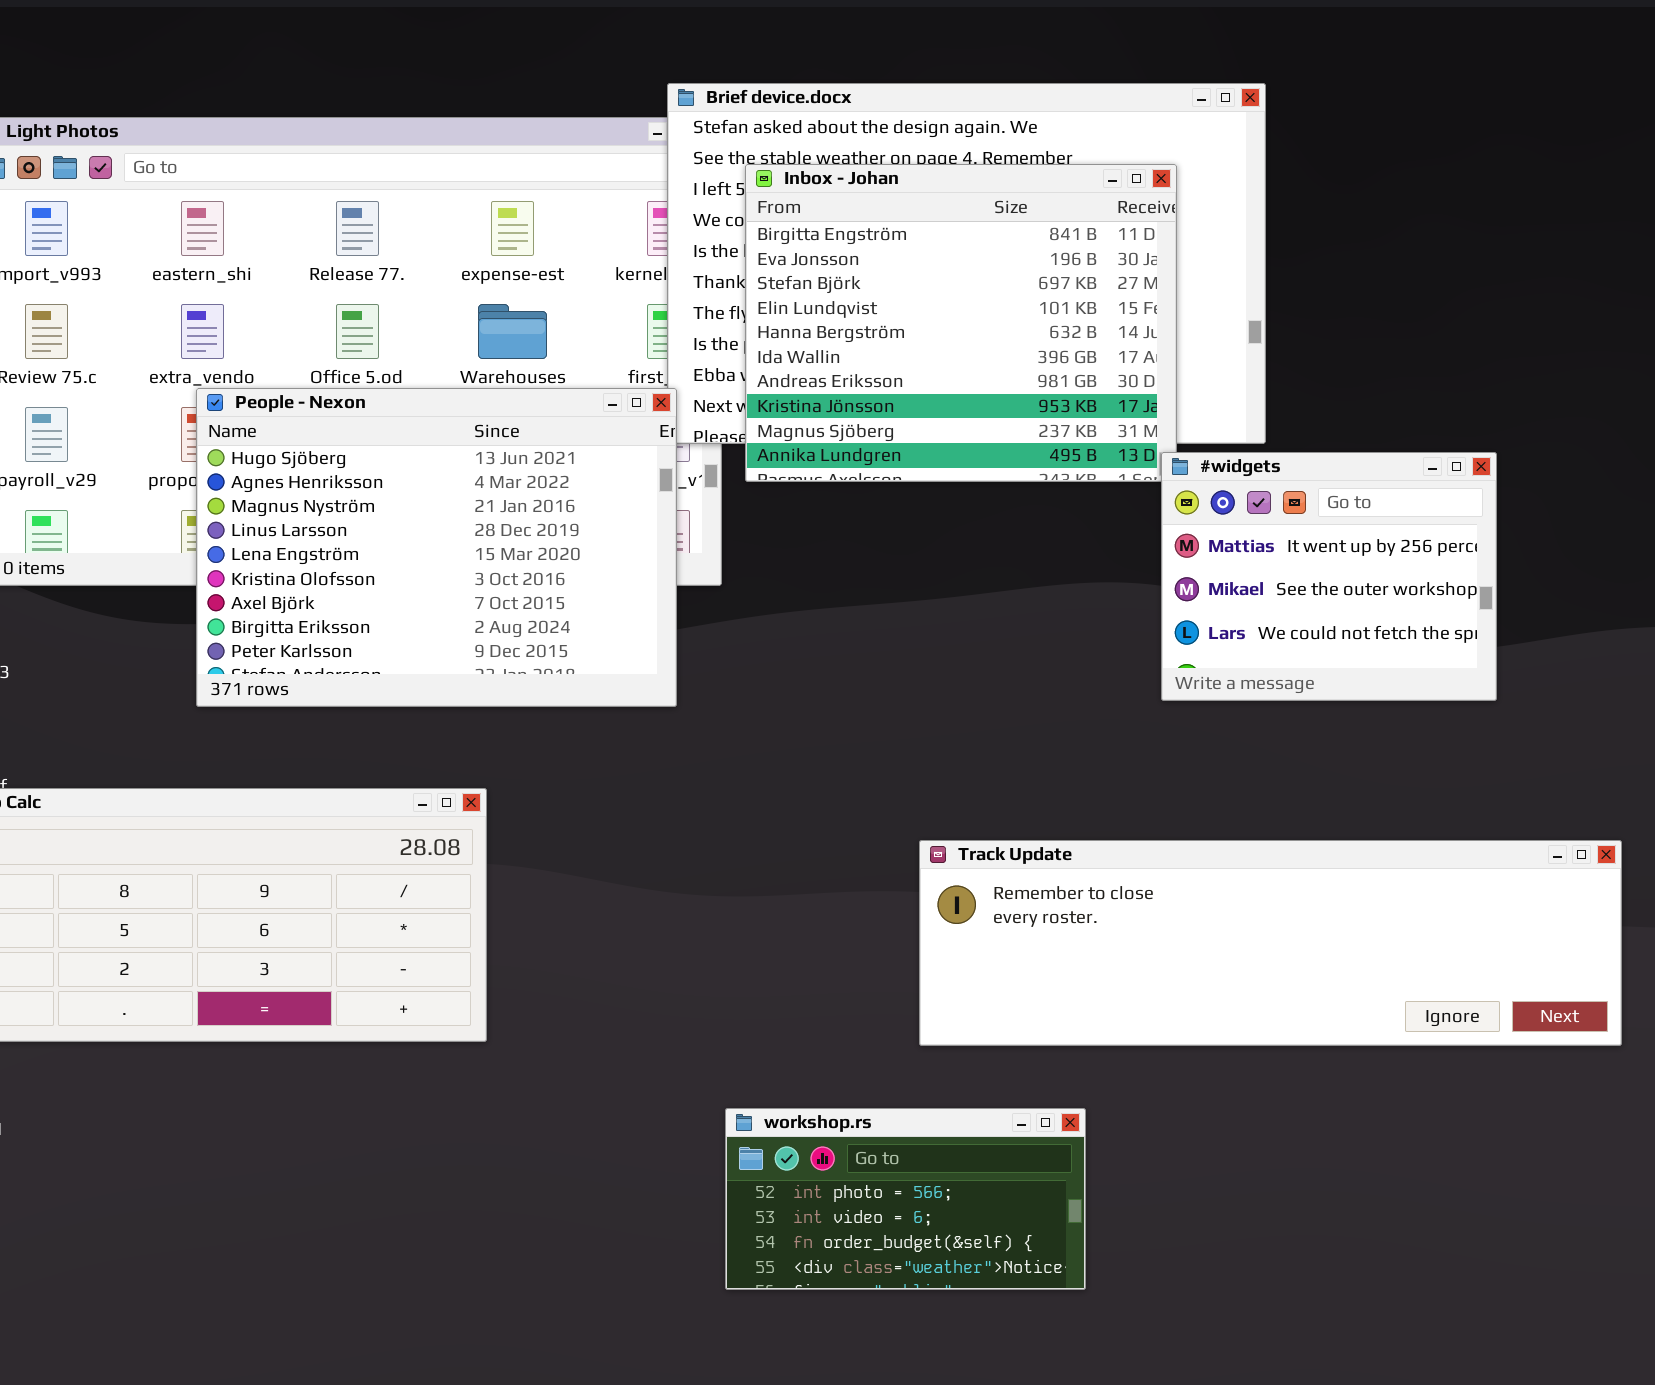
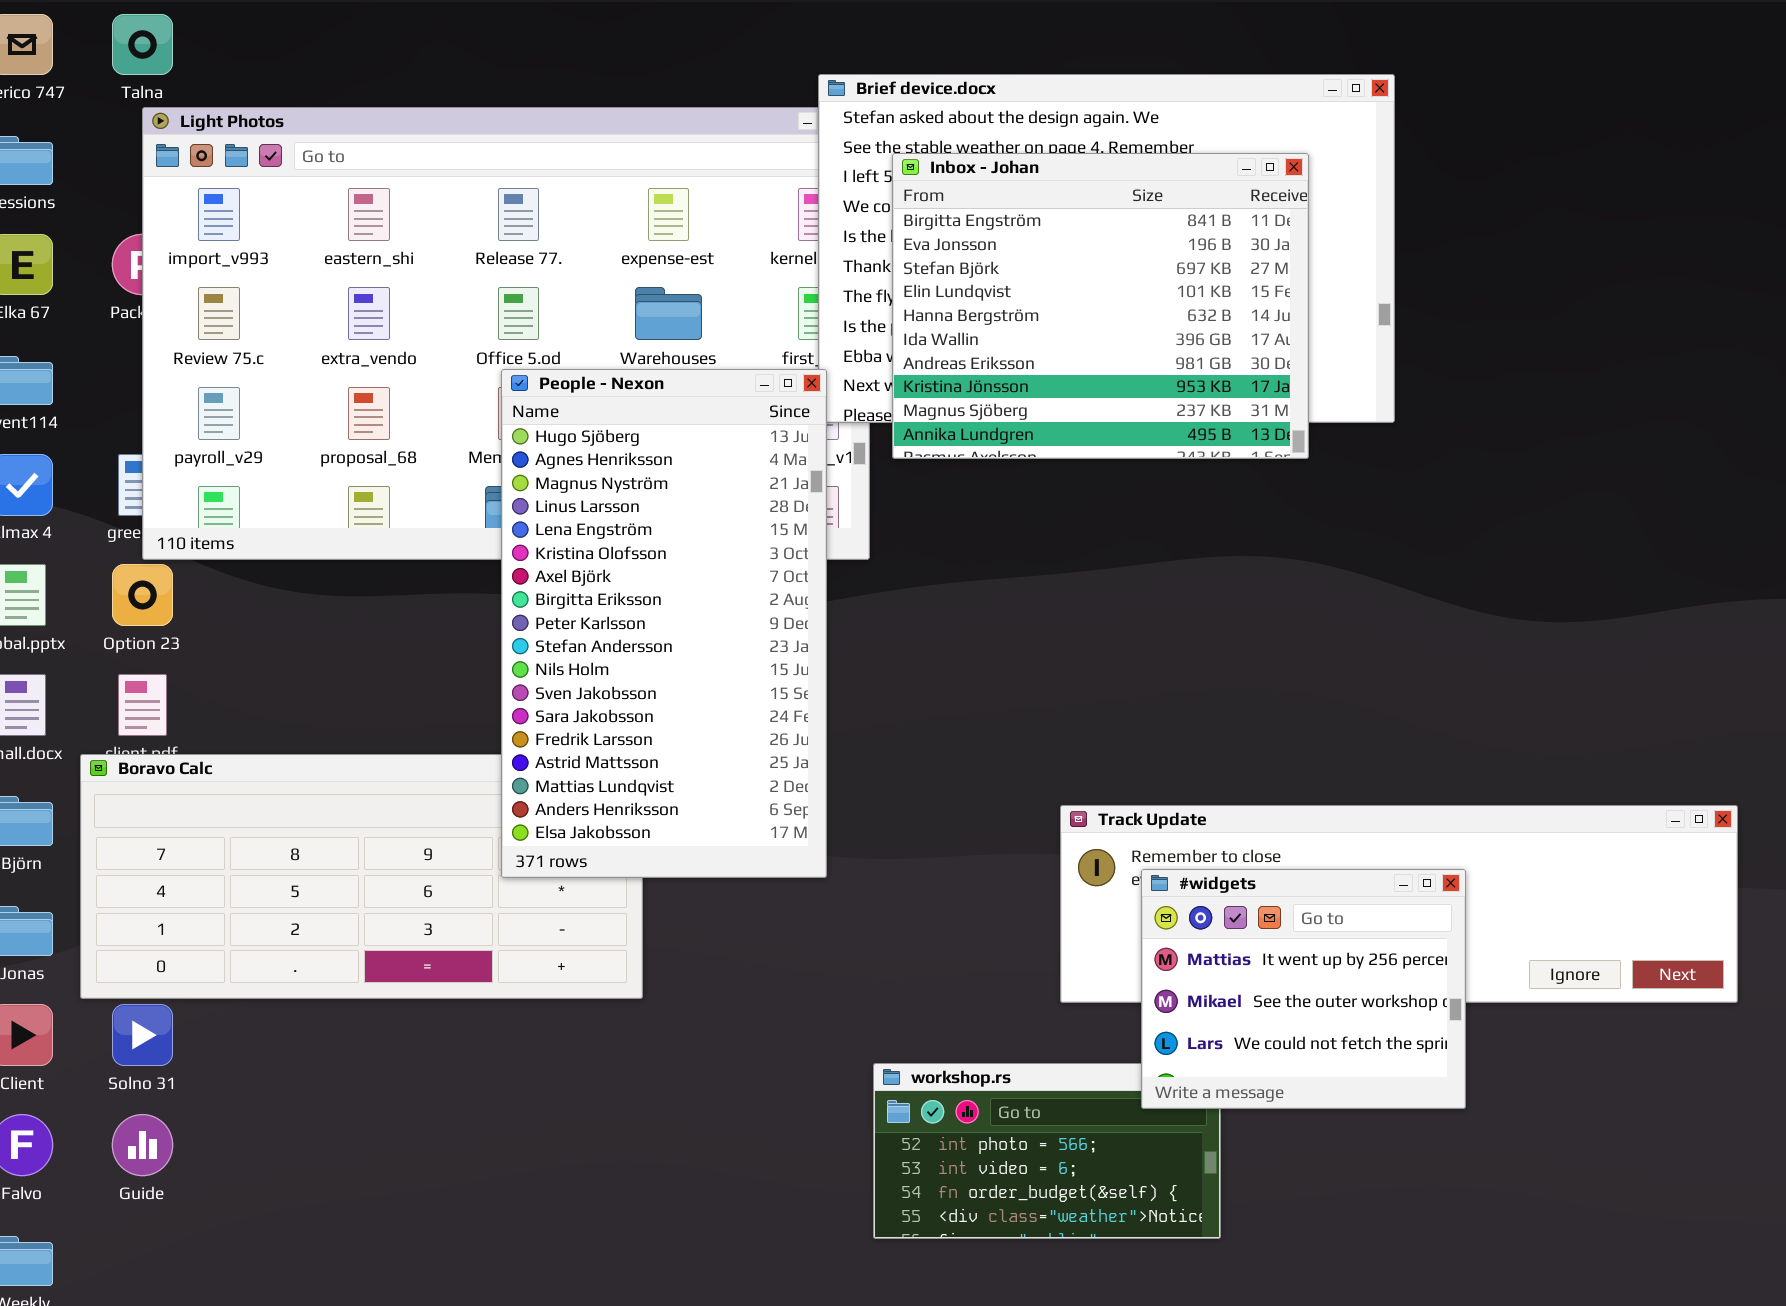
People - Nexon: [196,388,677,707] -> [501,369,827,878], resized
#widgets: [1161,452,1497,701] -> [1141,869,1466,1109], moved

